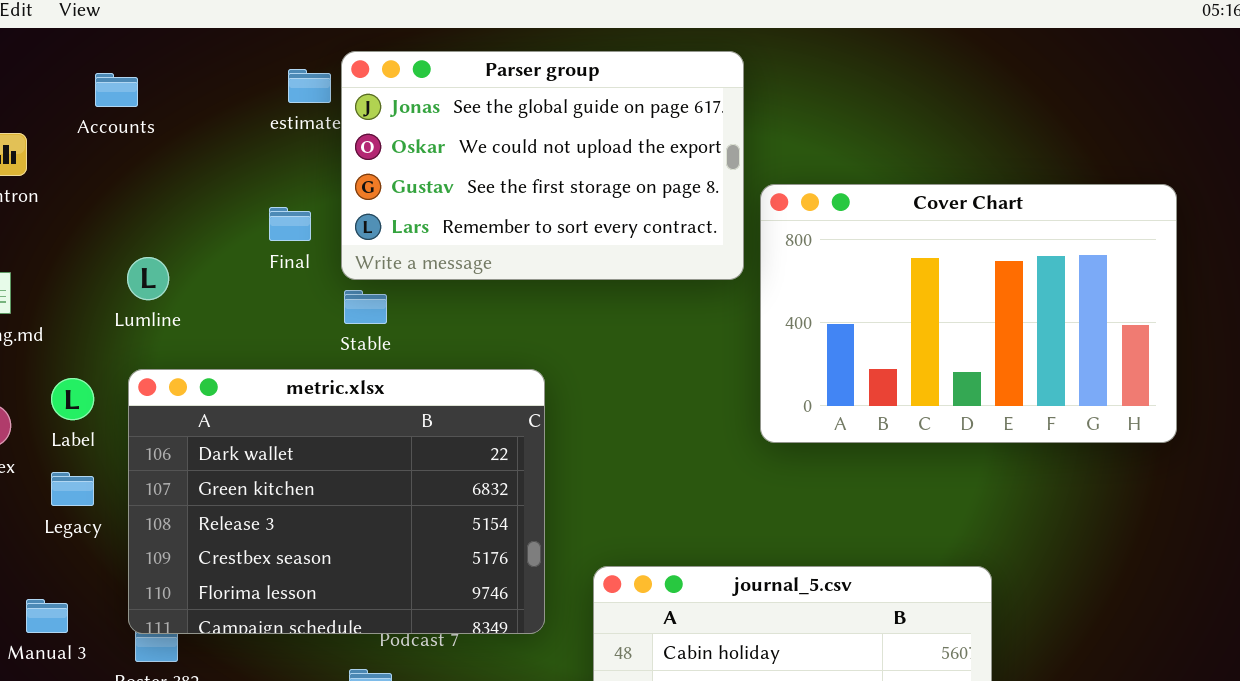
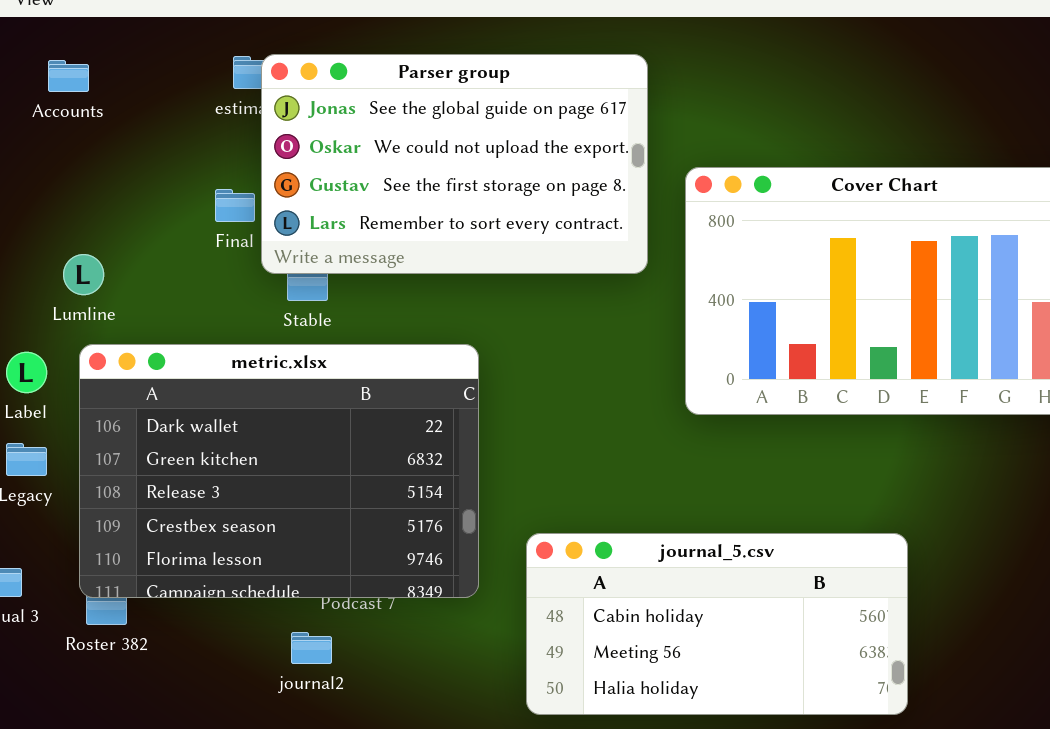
Parser group: [341,51,744,280] -> [261,54,648,274], moved
Lumline: [127,257,169,300] -> [63,254,104,295], moved

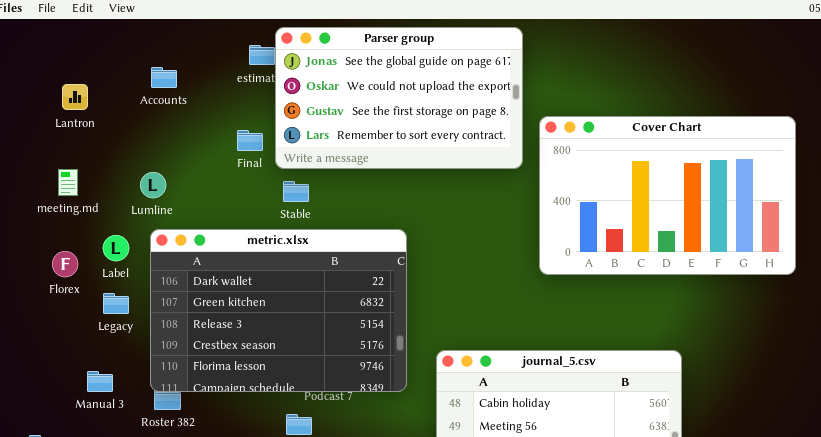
Parser group: [261,54,648,274] -> [275,27,523,169], moved
Accounts: [48,60,89,92] -> [151,67,177,88], moved

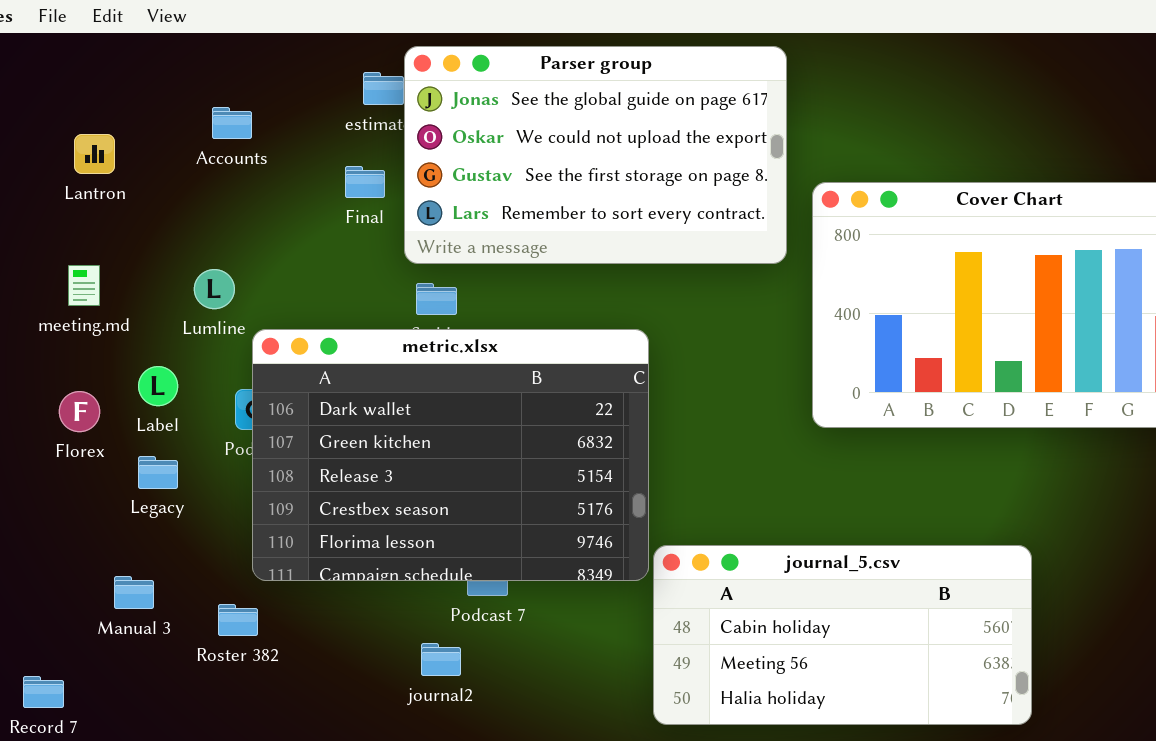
Final: [237,130,263,151] -> [345,166,385,198], moved
metric.xlsx: [150,229,407,392] -> [252,329,649,581], moved

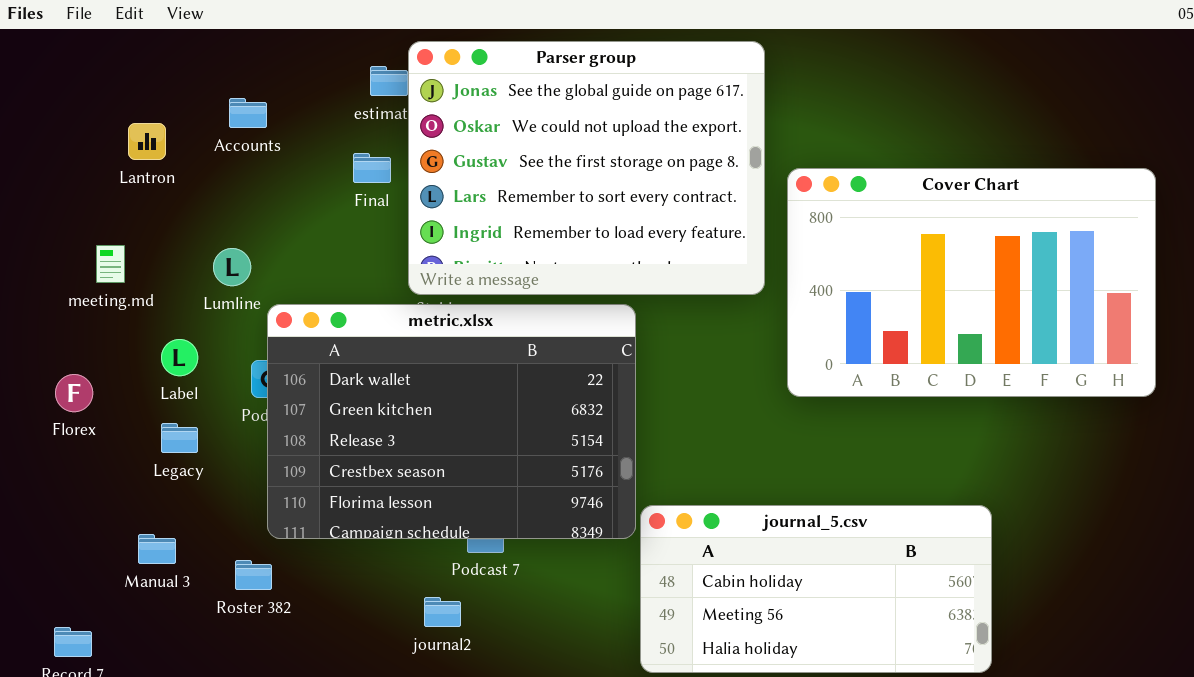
Parser group: [404,46,787,264] -> [408,41,765,295], resized
Lantron: [74,134,115,174] -> [128,123,166,160], moved
Florex: [59,391,100,432] -> [55,374,93,412], moved

